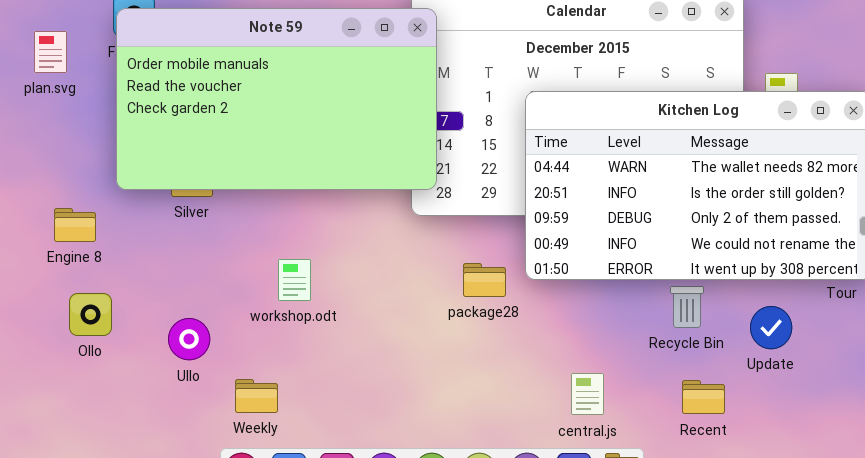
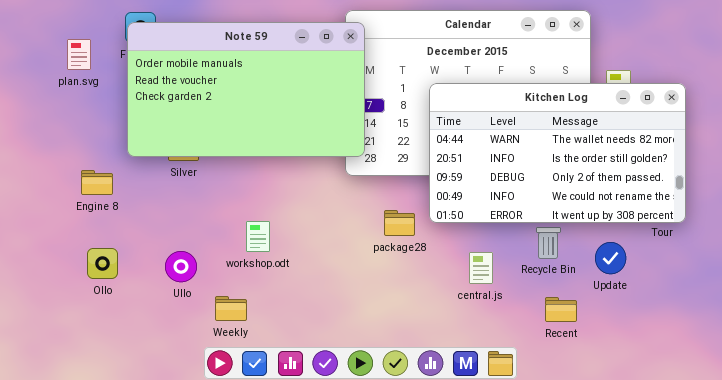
workshop.odt: [278,259,311,301] -> [246,221,270,252], moved
Ollo: [69,293,112,336] -> [87,248,118,279], moved
central.js: [571,373,604,415] -> [469,252,493,284], moved

